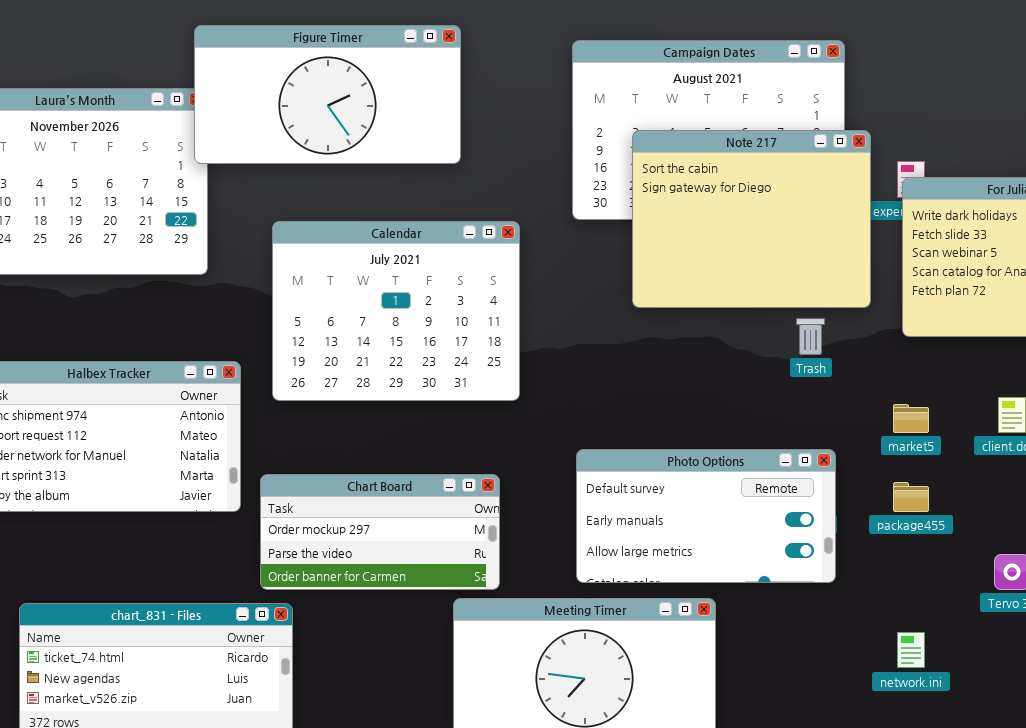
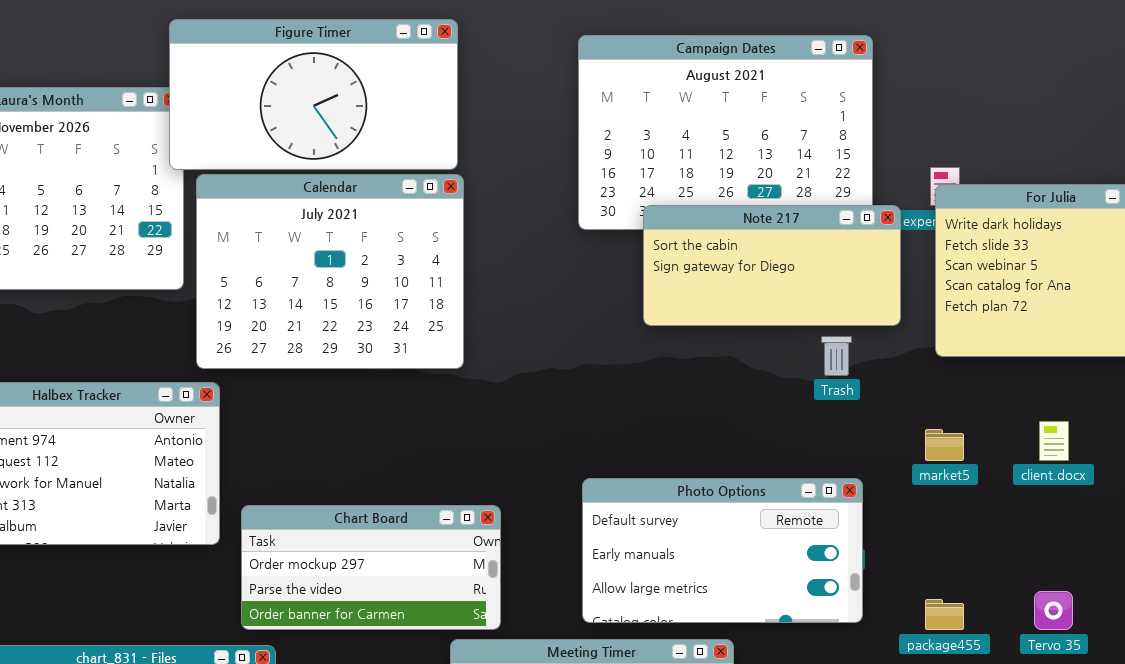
Note 217: [632,130,871,308] -> [643,205,901,326], resized
Calendar: [272,221,520,401] -> [196,174,464,369], moved
package455: [893,482,929,512] -> [925,599,964,630], moved

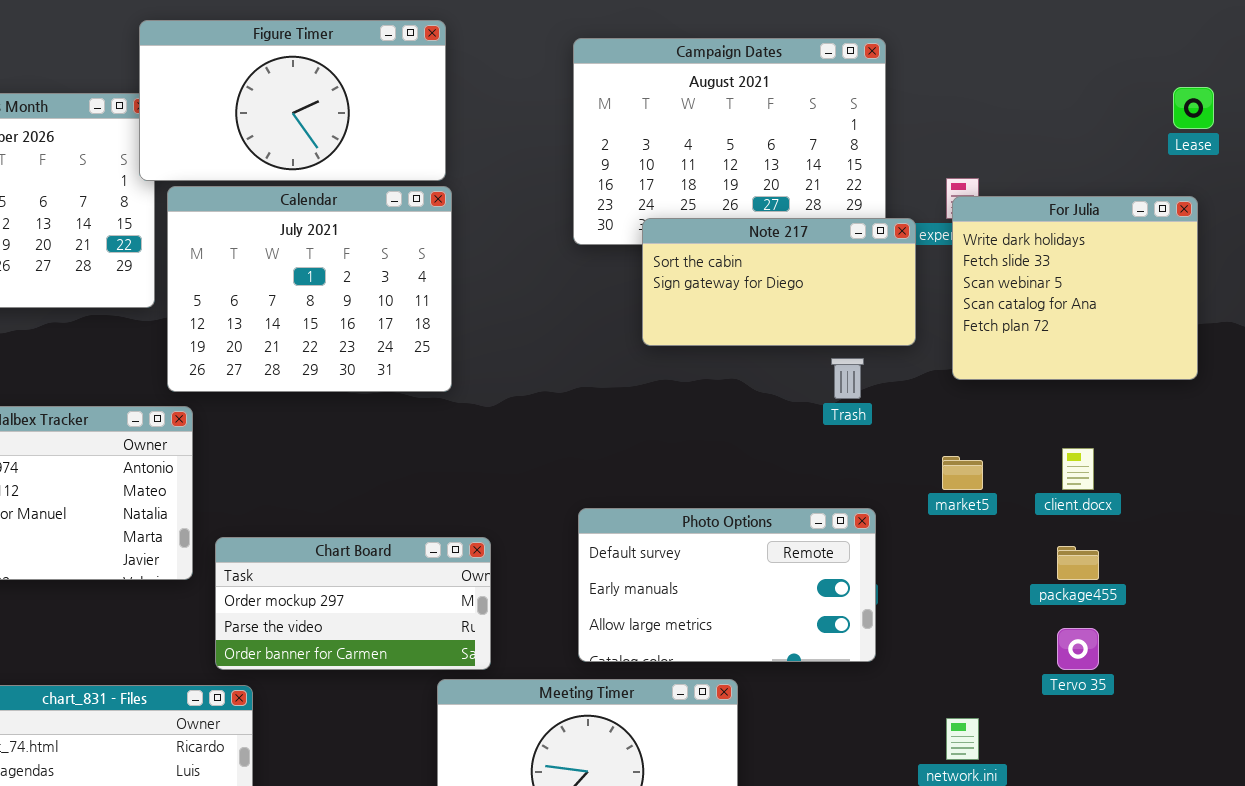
package455: [925,599,964,630] -> [1057,546,1099,580], moved

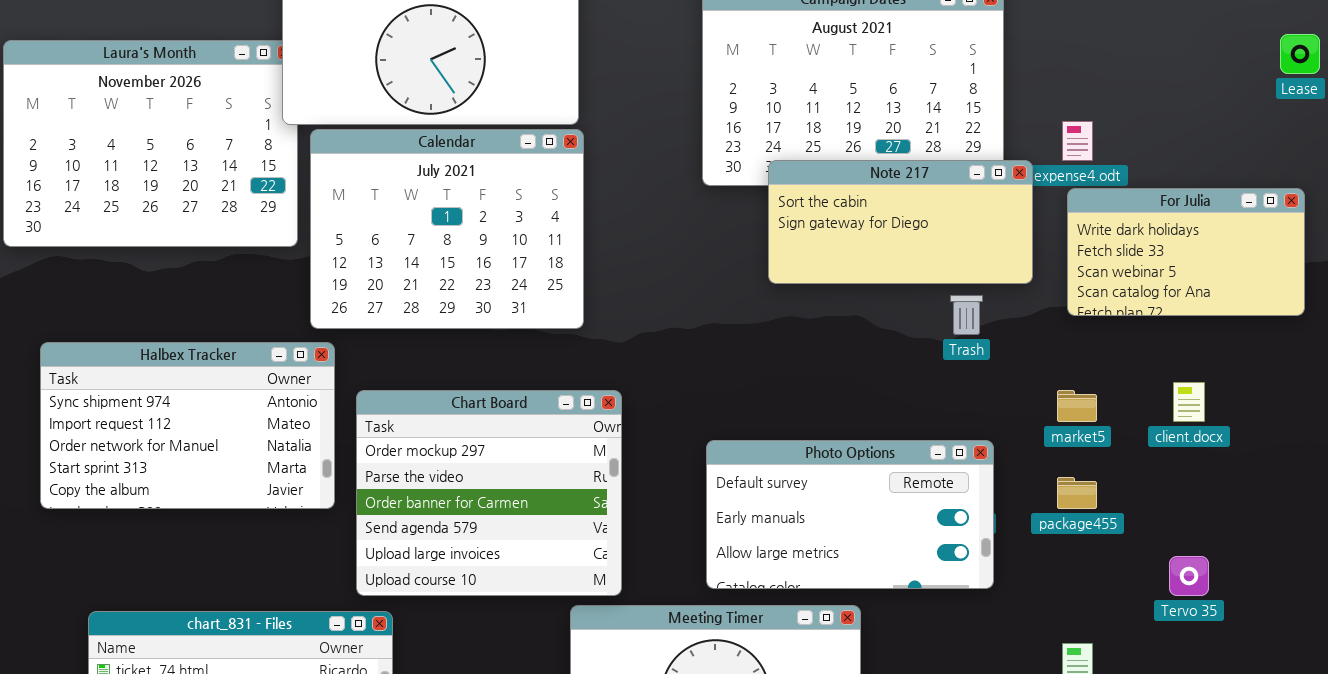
For Julia: [952,196,1198,380] -> [1067,188,1305,316], resized
Chart Board: [215,537,491,670] -> [356,390,622,596], resized
package455: [1057,546,1099,580] -> [1057,477,1097,509], moved

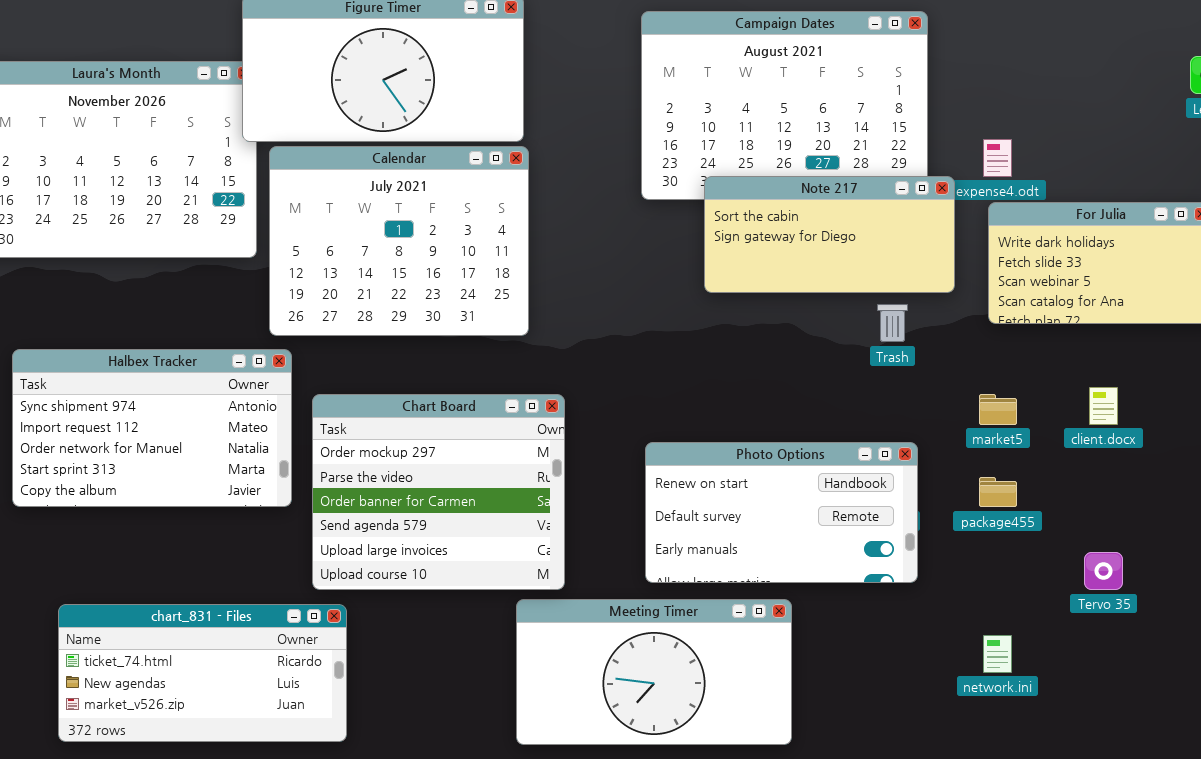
Photo Options: [706,440,994,589] -> [645,442,918,583], scrolled up 1 row

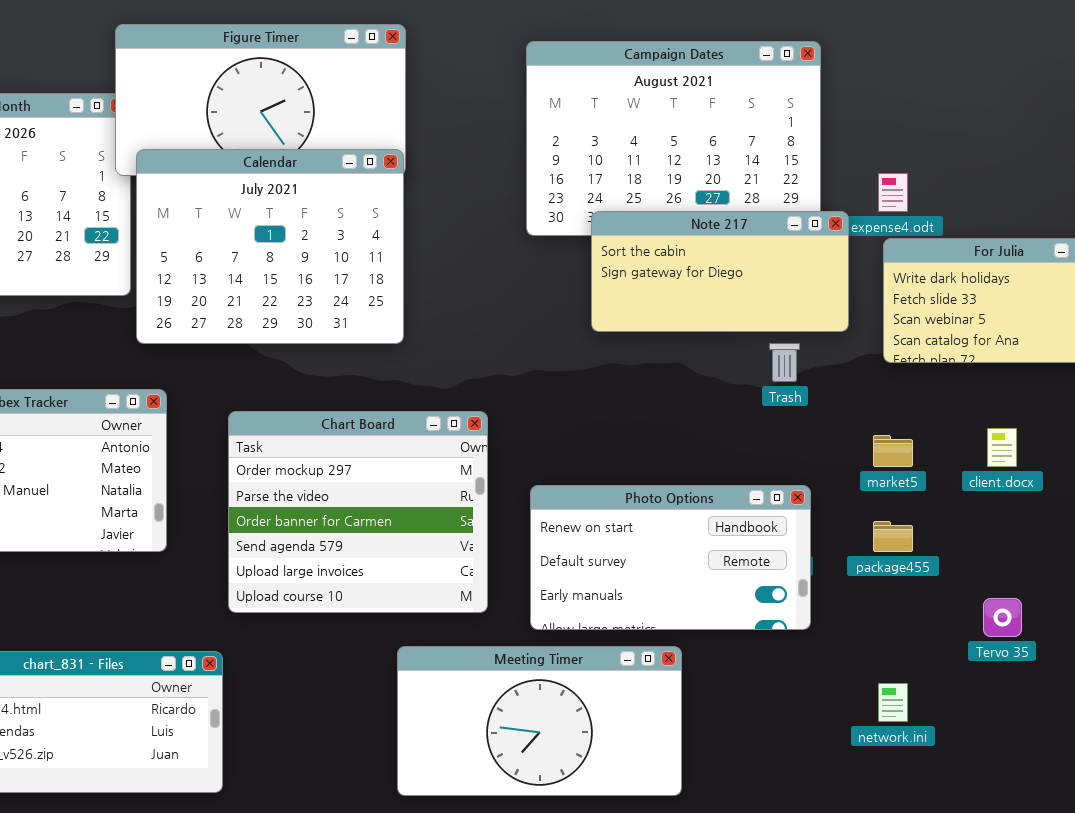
Calendar: [269,146,529,336] -> [136,149,404,344], moved
Chart Board: [312,394,565,590] -> [228,411,488,613], moved

